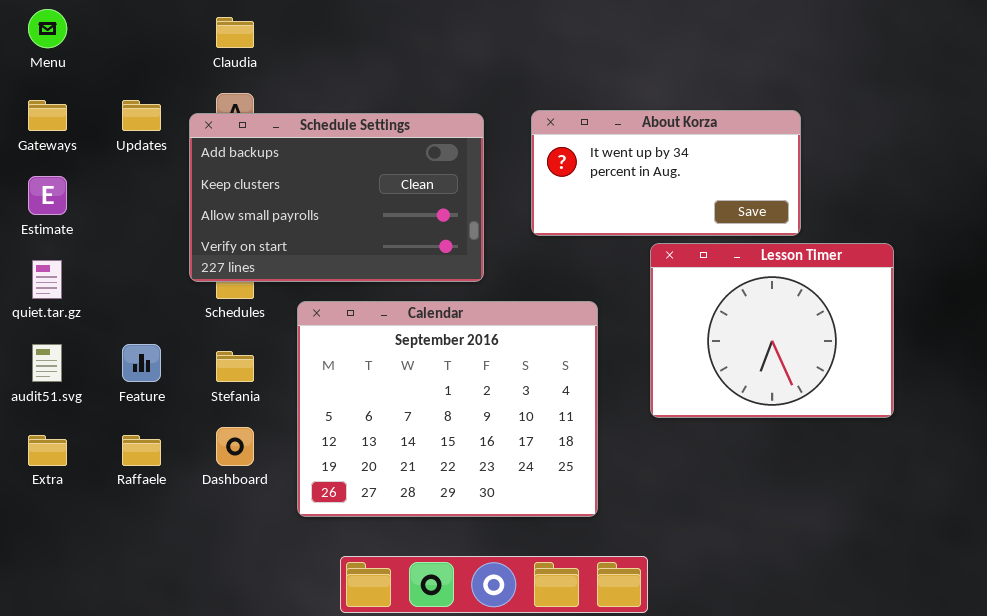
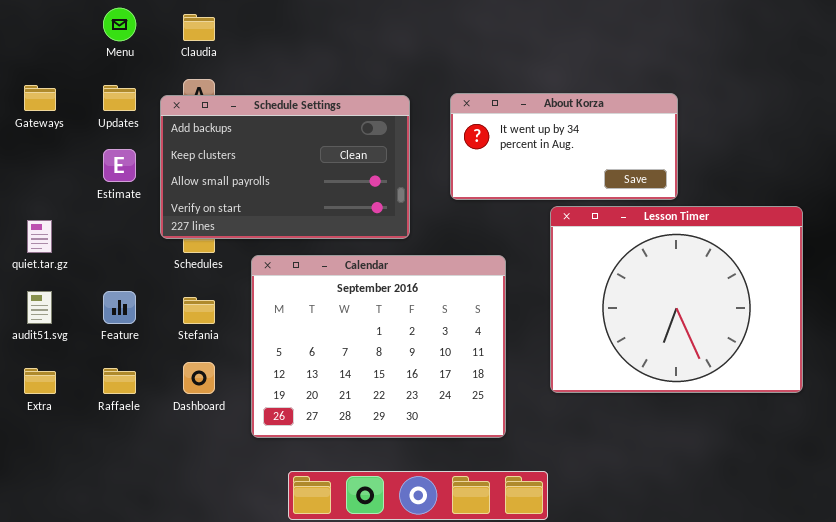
Menu: [28,9,67,48] -> [103,8,136,41], moved
Estimate: [28,176,67,215] -> [103,149,136,182], moved
Lesson Timer: [650,243,894,418] -> [550,206,803,393], resized

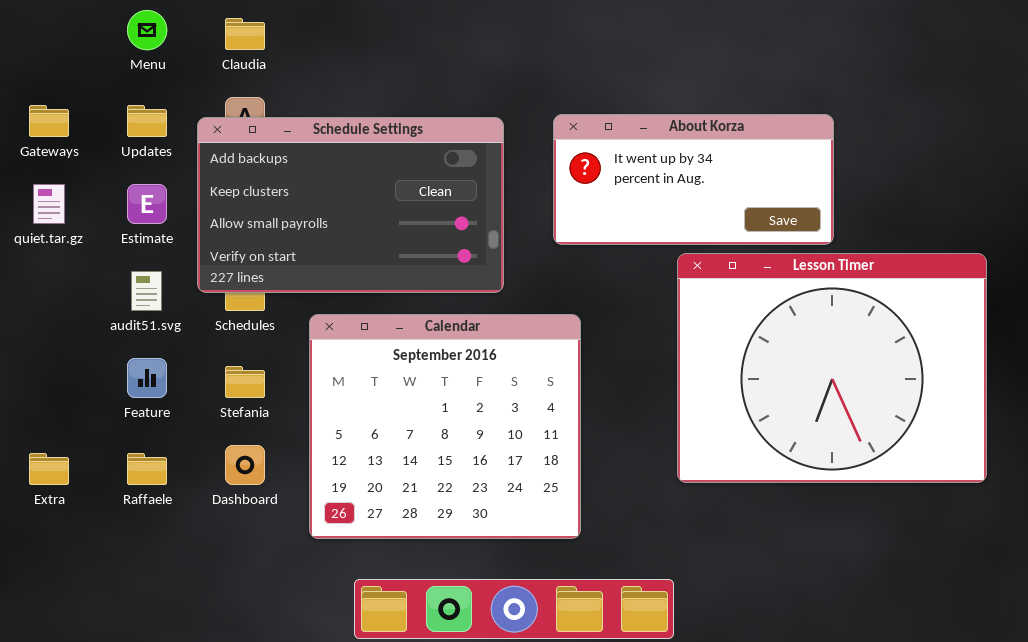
quiet.tar.gz: [27,220,52,253] -> [33,184,65,224], moved
Calendar: [251,255,506,438] -> [309,314,581,539], resized
audit51.svg: [27,291,52,324] -> [131,271,162,311], moved

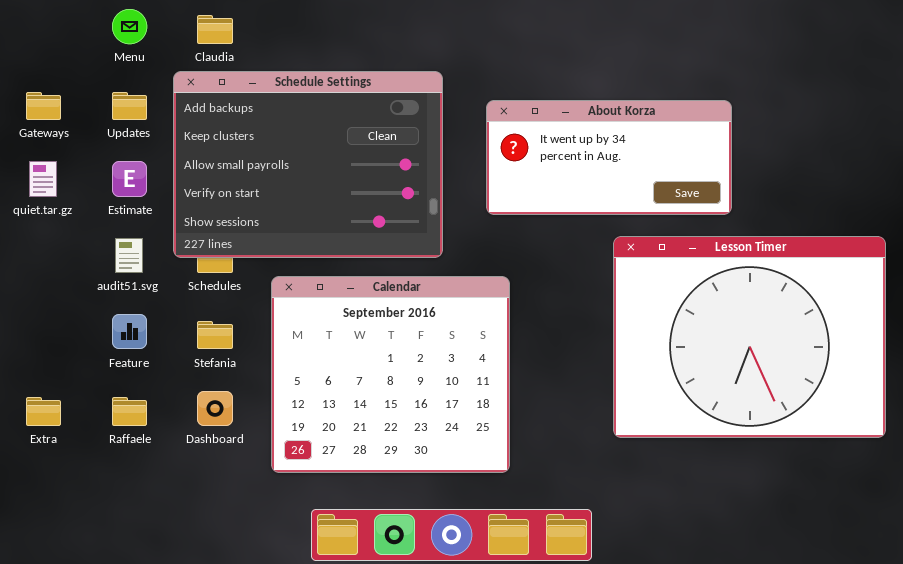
Schedule Settings: [197,117,504,293] -> [173,71,443,258], resized
Lesson Timer: [677,253,987,483] -> [613,236,886,438], moved

